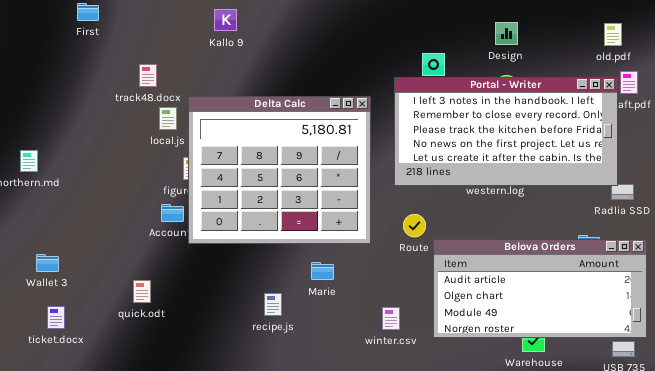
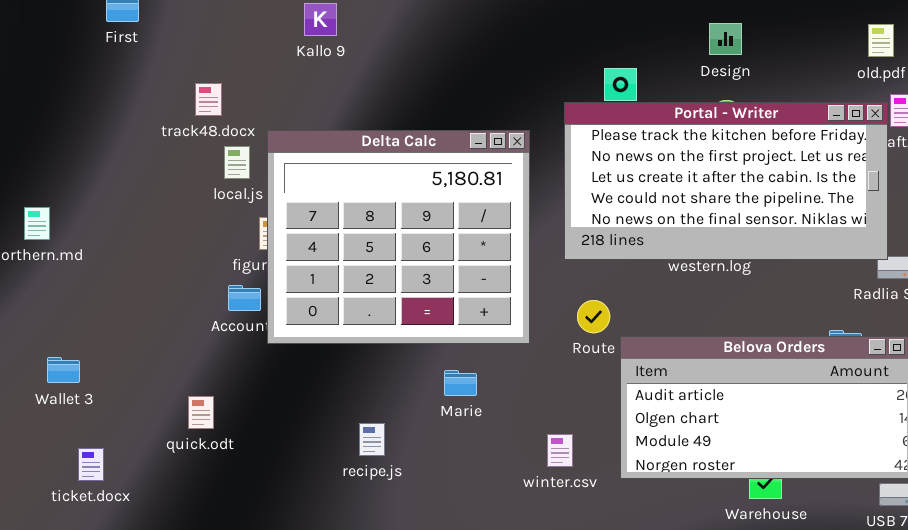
Portal - Writer: [394,77,618,186] -> [564,102,888,260], scrolled down 2 rows
recipe.js: [264,293,282,316] -> [359,423,385,456], moved
ticket.docx: [47,306,65,329] -> [78,448,104,481], moved

